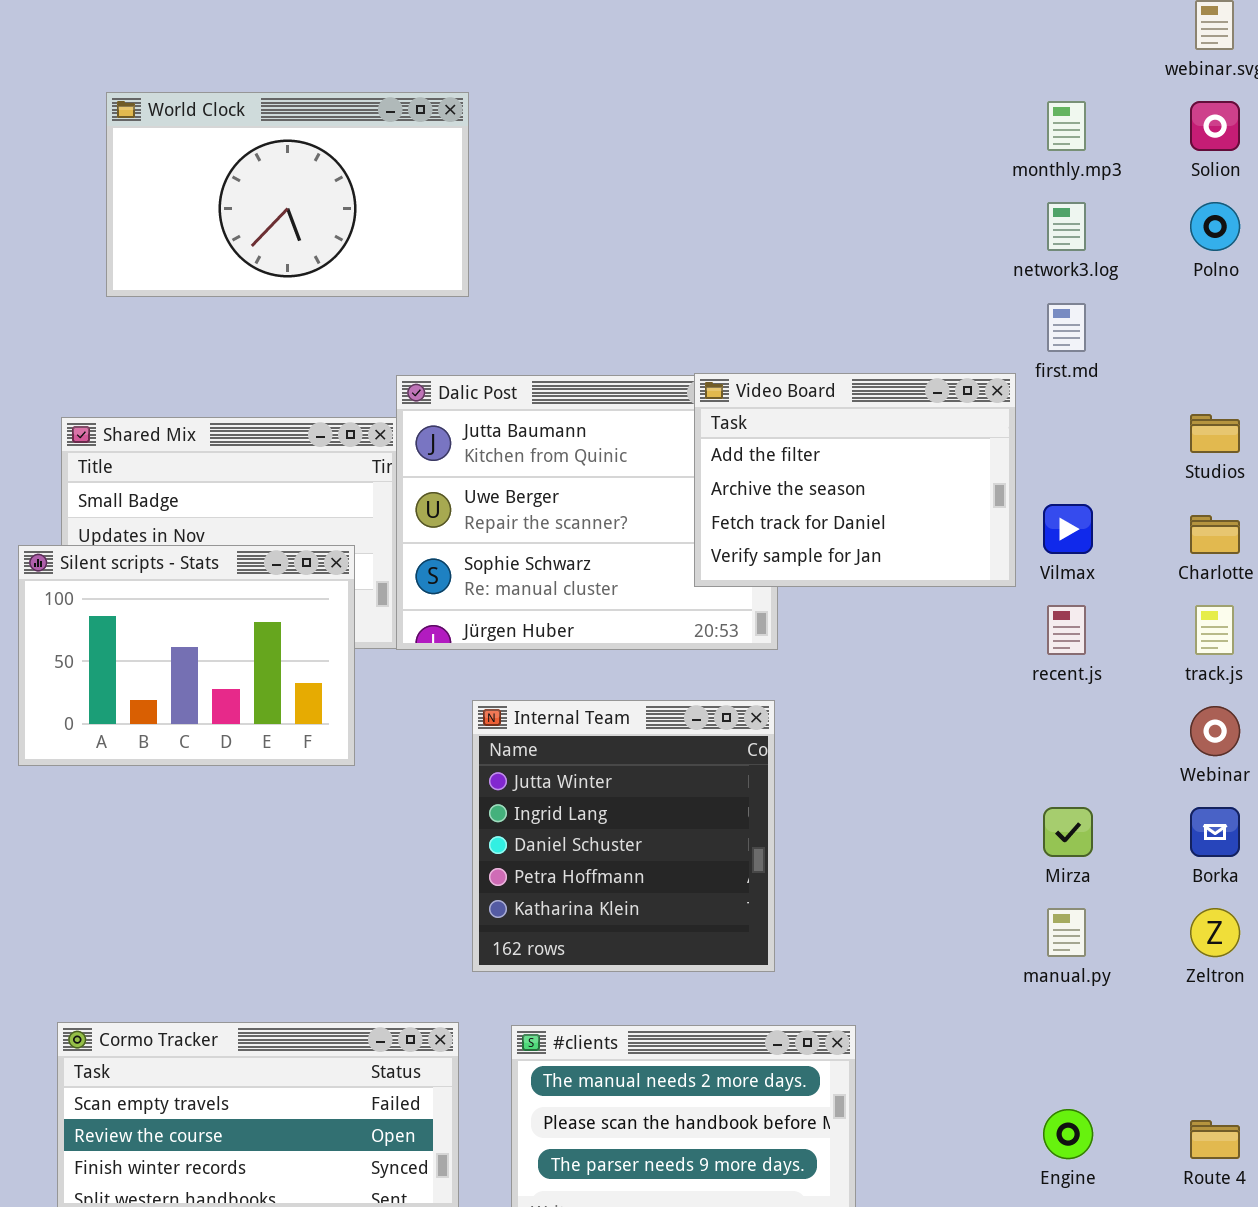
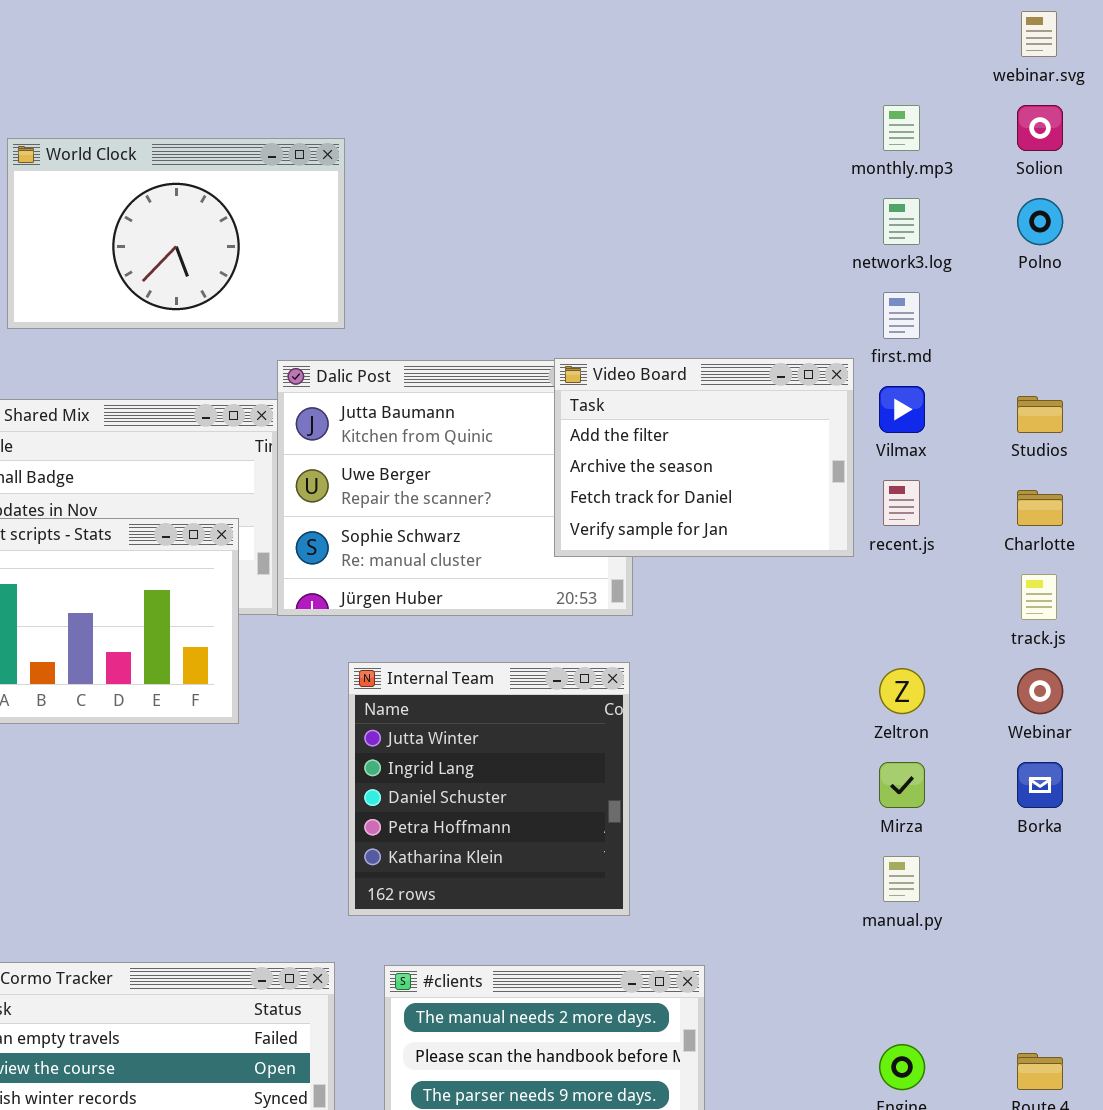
World Clock: [106,92,469,297] -> [7,138,345,329], moved
Vilmax: [1043,504,1093,554] -> [879,386,925,433], moved
recent.js: [1047,605,1086,655] -> [883,480,920,526], moved
Zeltron: [1190,908,1240,957] -> [879,668,925,714], moved

